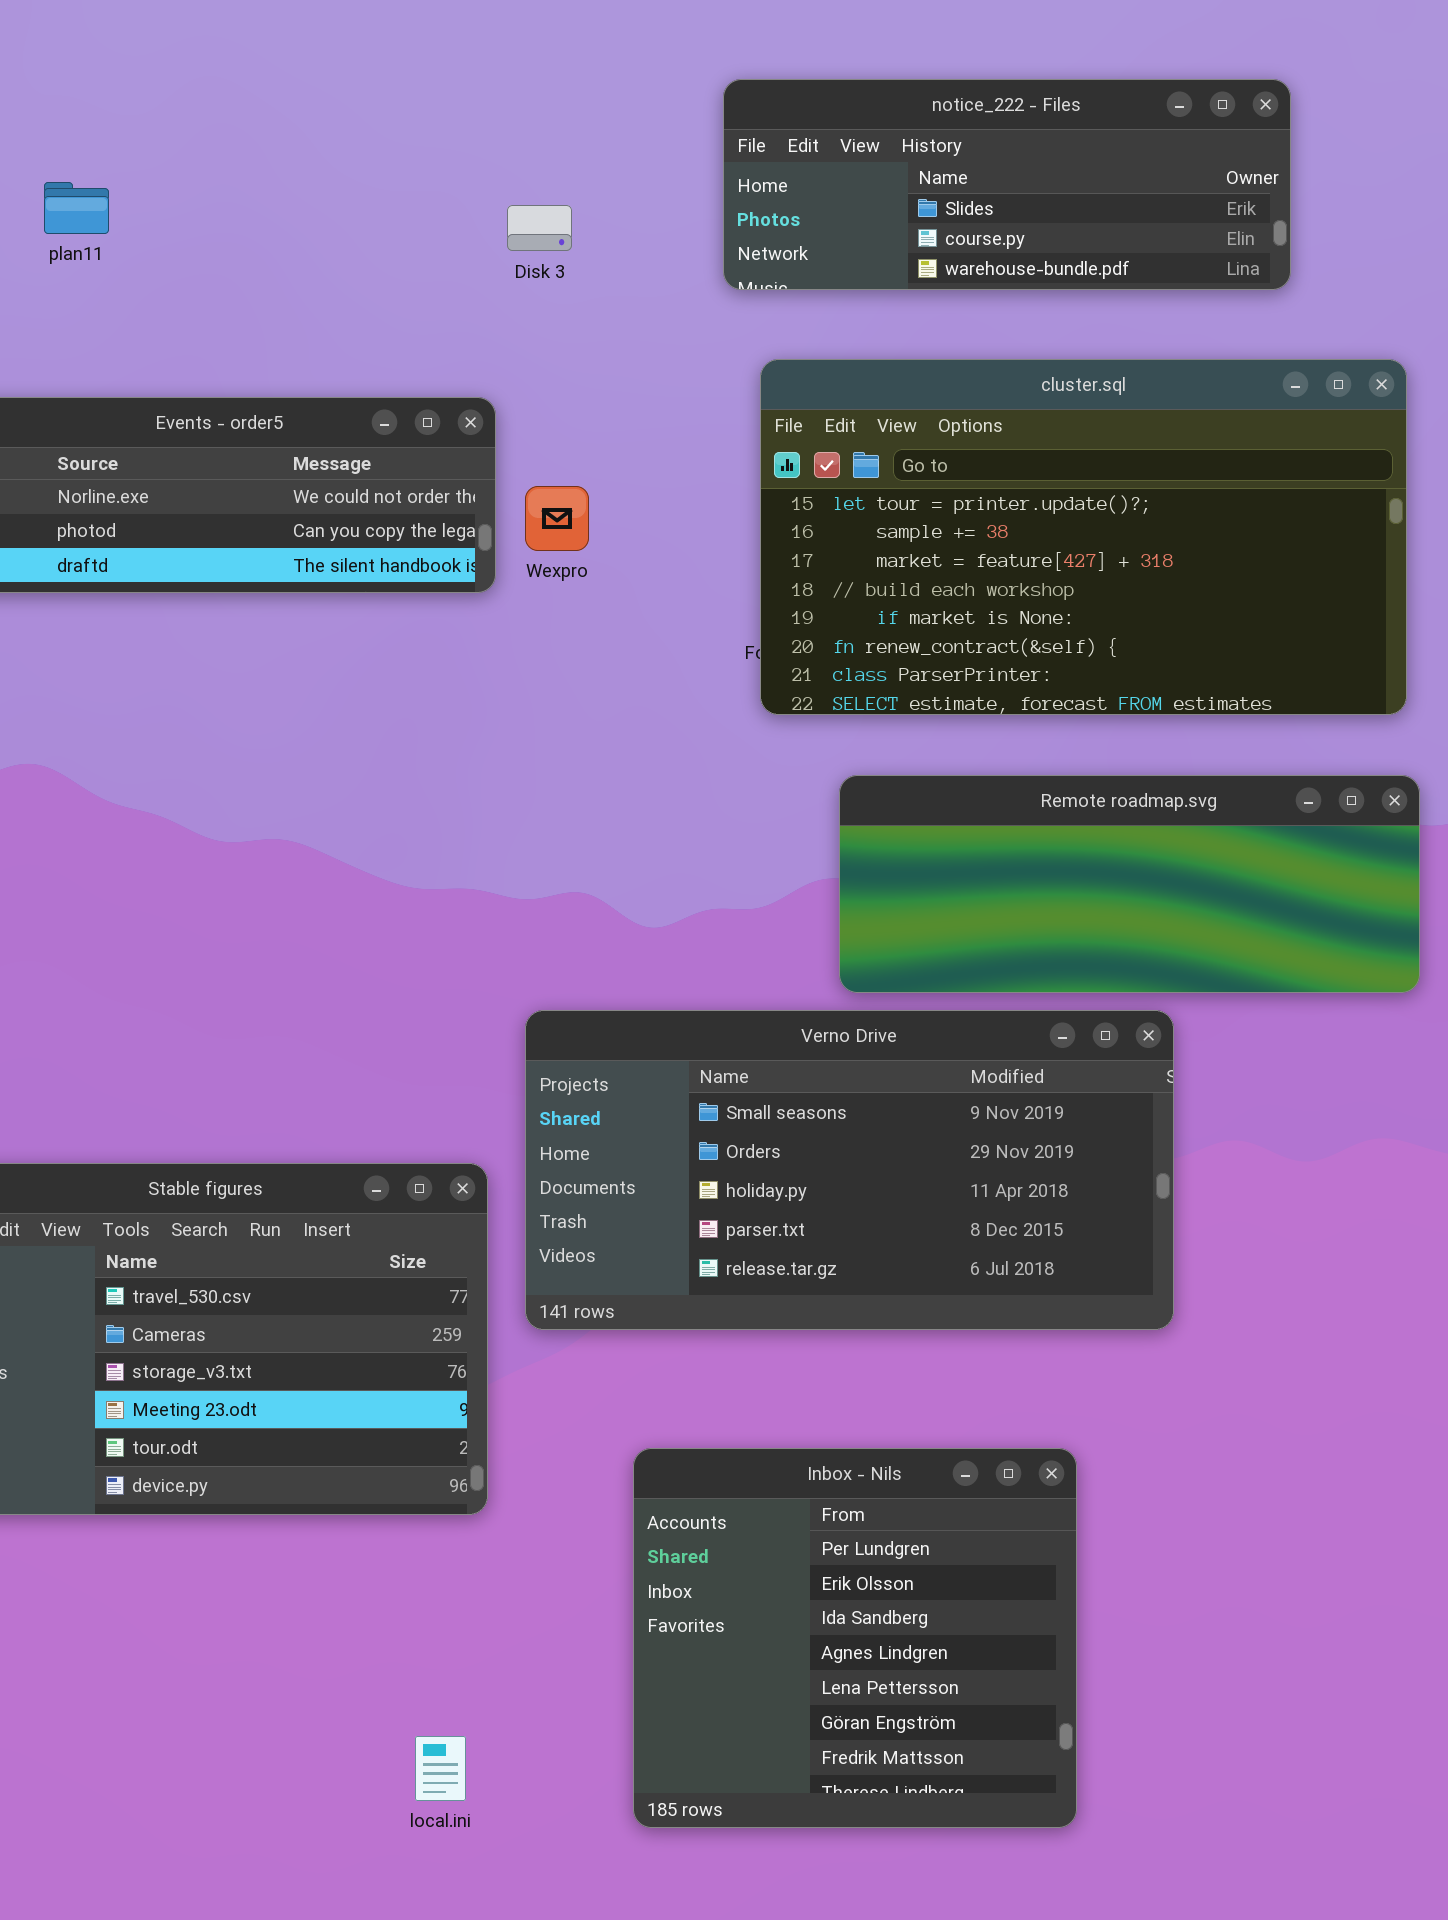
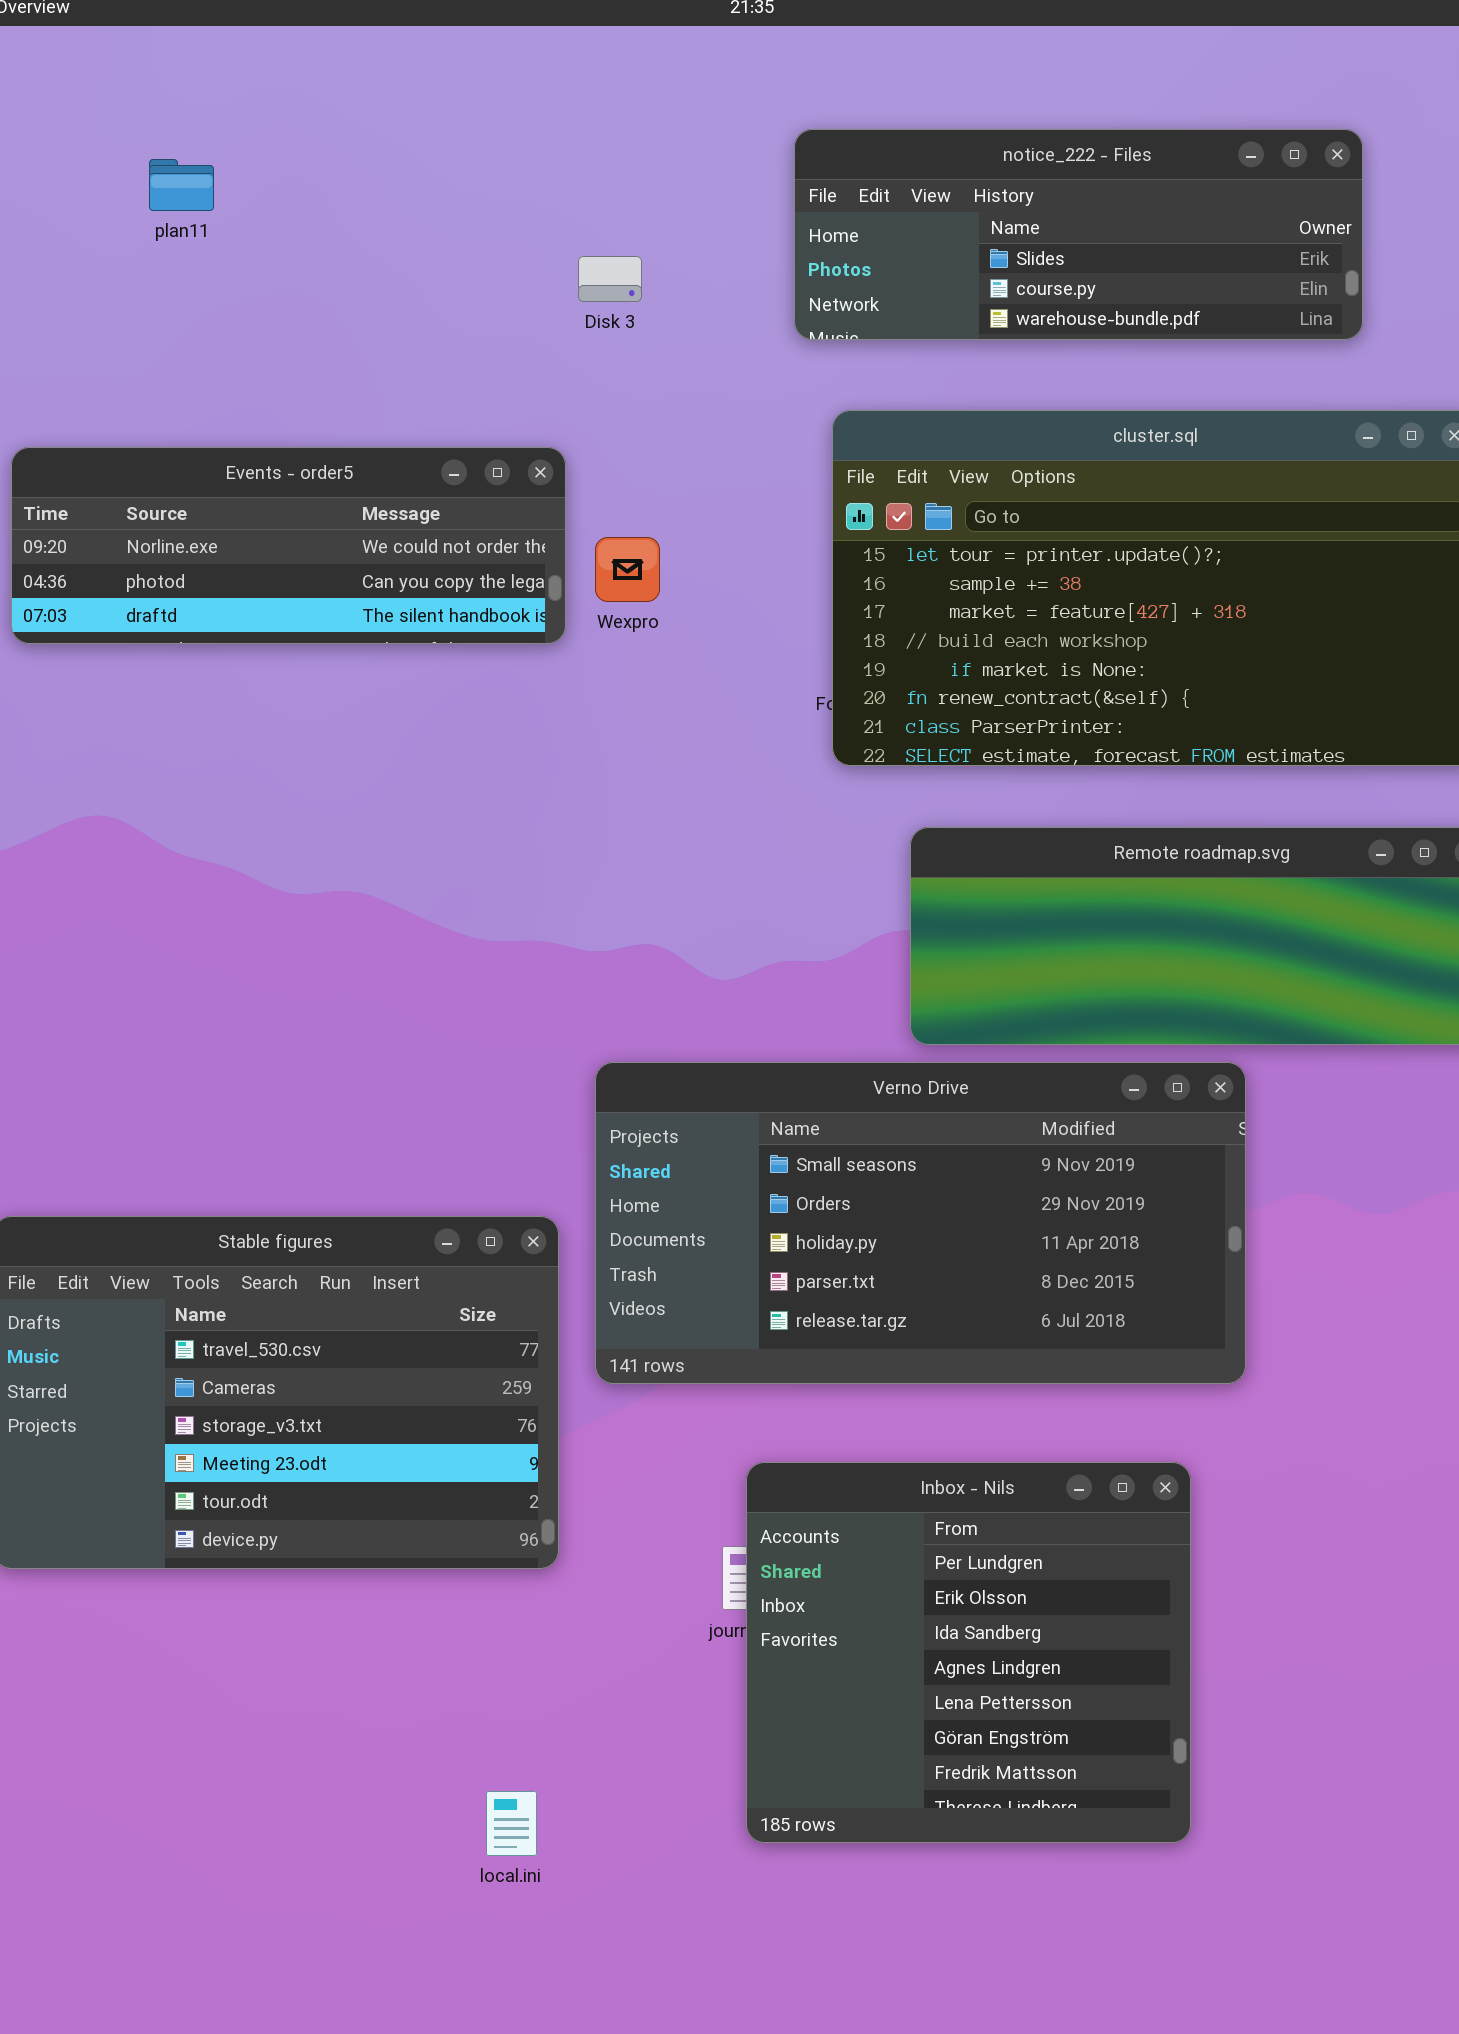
plan11: [44,182,109,234] -> [149,159,214,211], moved
Inbox - Nils: [633,1448,1077,1828] -> [746,1462,1191,1843], moved

